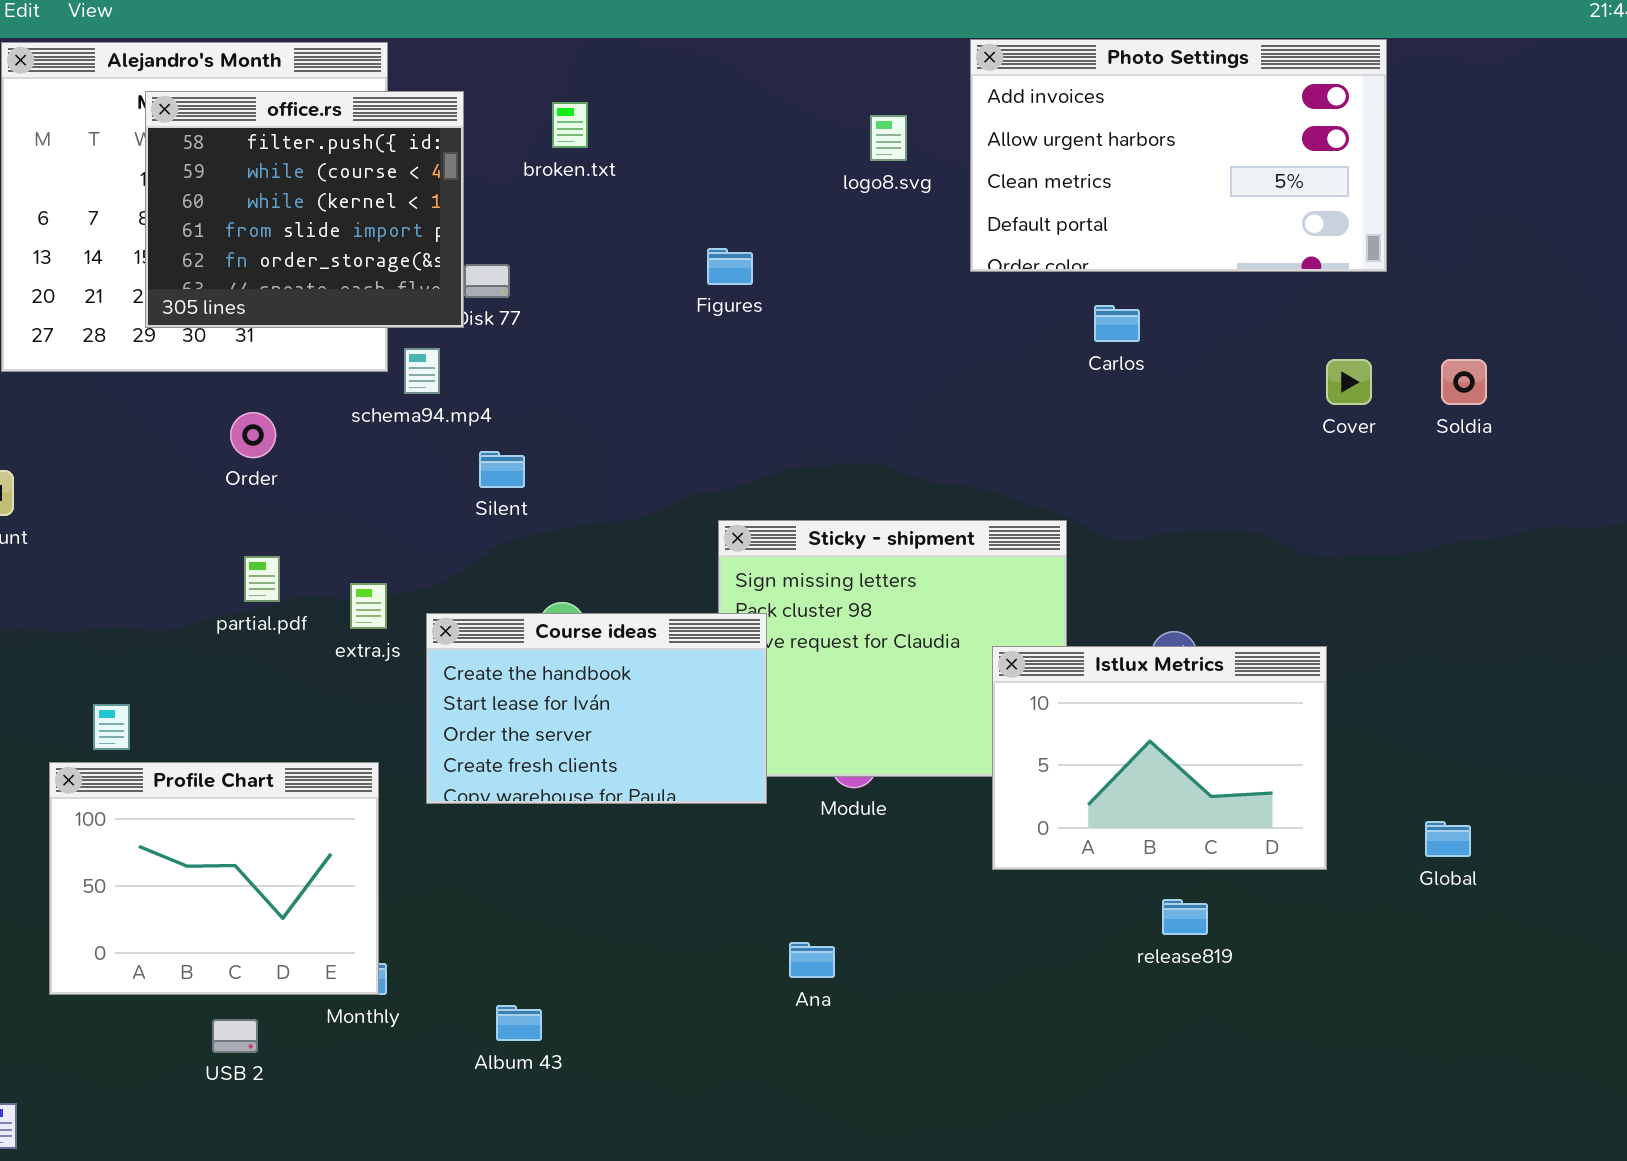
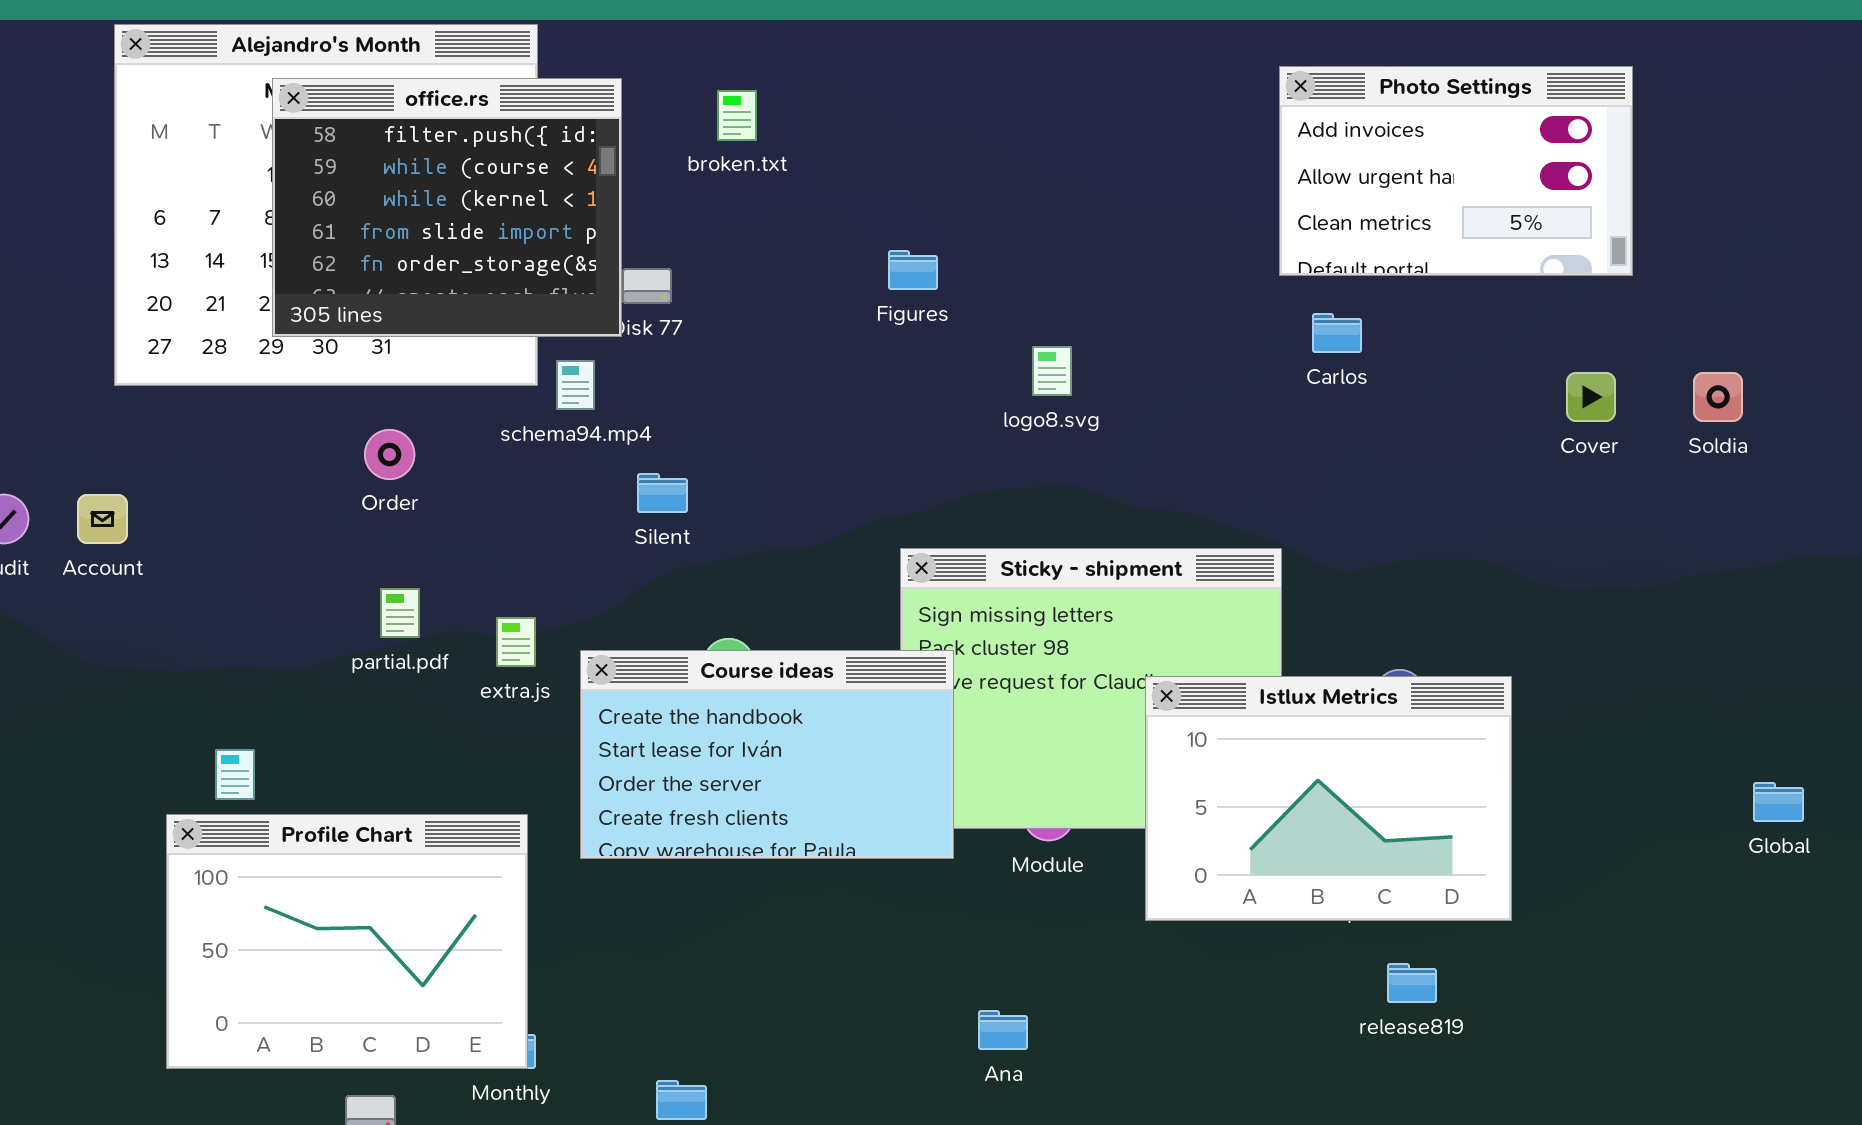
Photo Settings: [970,39,1387,272] -> [1279,66,1633,276], resized
logo8.svg: [870,115,907,161] -> [1032,346,1072,396], moved
Istlux Metrics: [992,646,1327,870] -> [1145,676,1512,921], moved
Global: [1425,821,1471,857] -> [1753,782,1804,822], moved

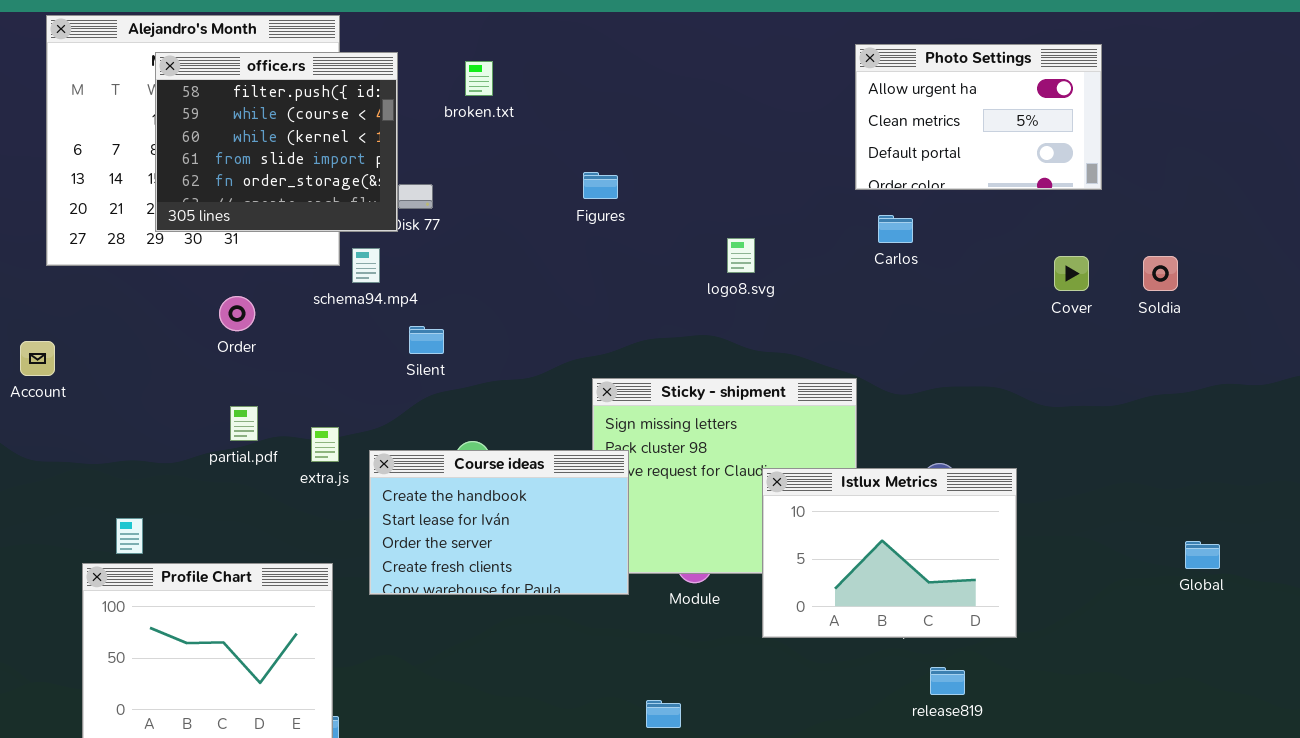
Photo Settings: [1279,66,1633,276] -> [855,44,1102,190], scrolled down 1 row
logo8.svg: [1032,346,1072,396] -> [727,238,755,273], moved

